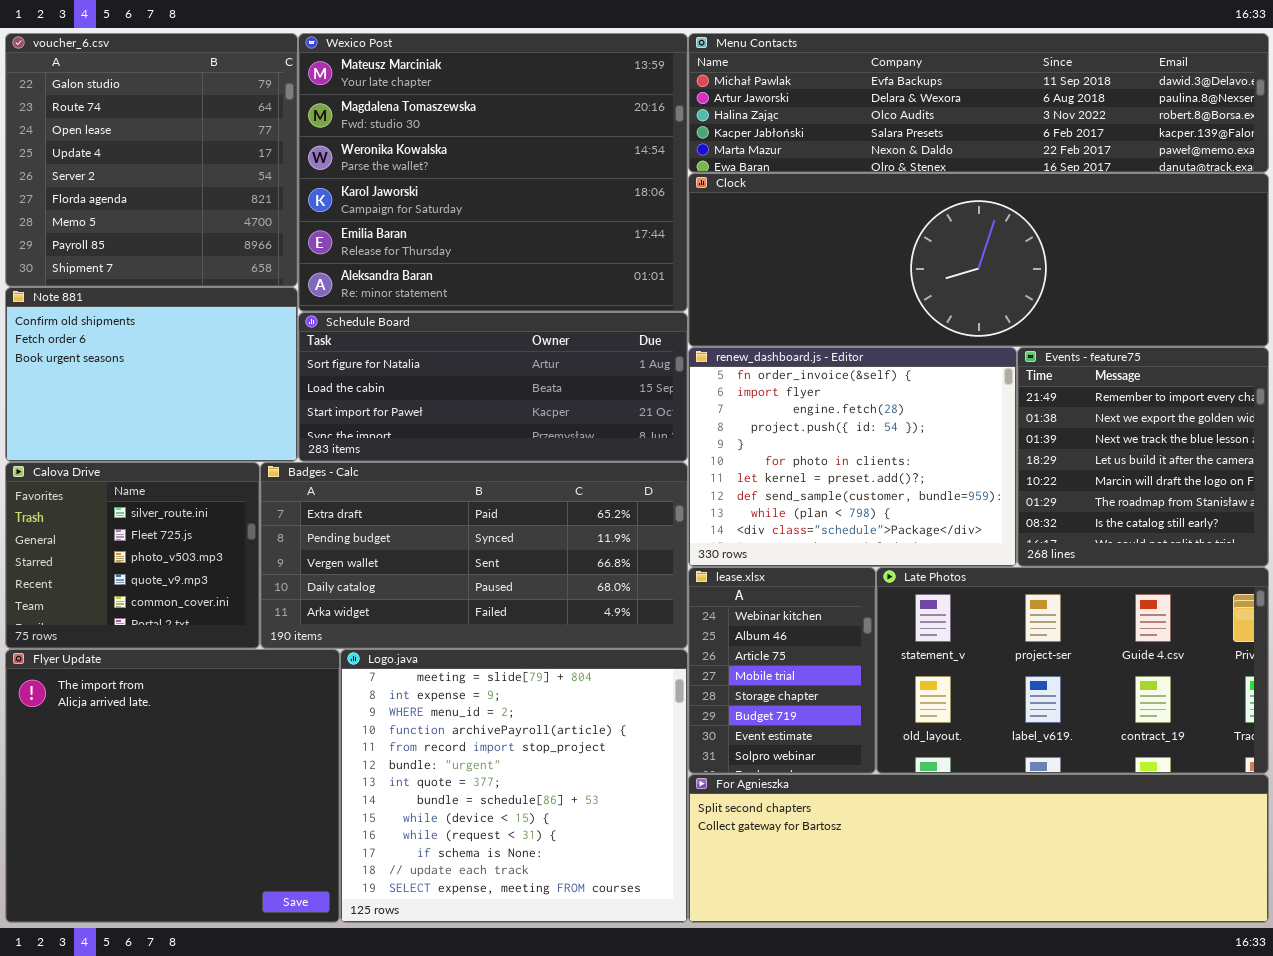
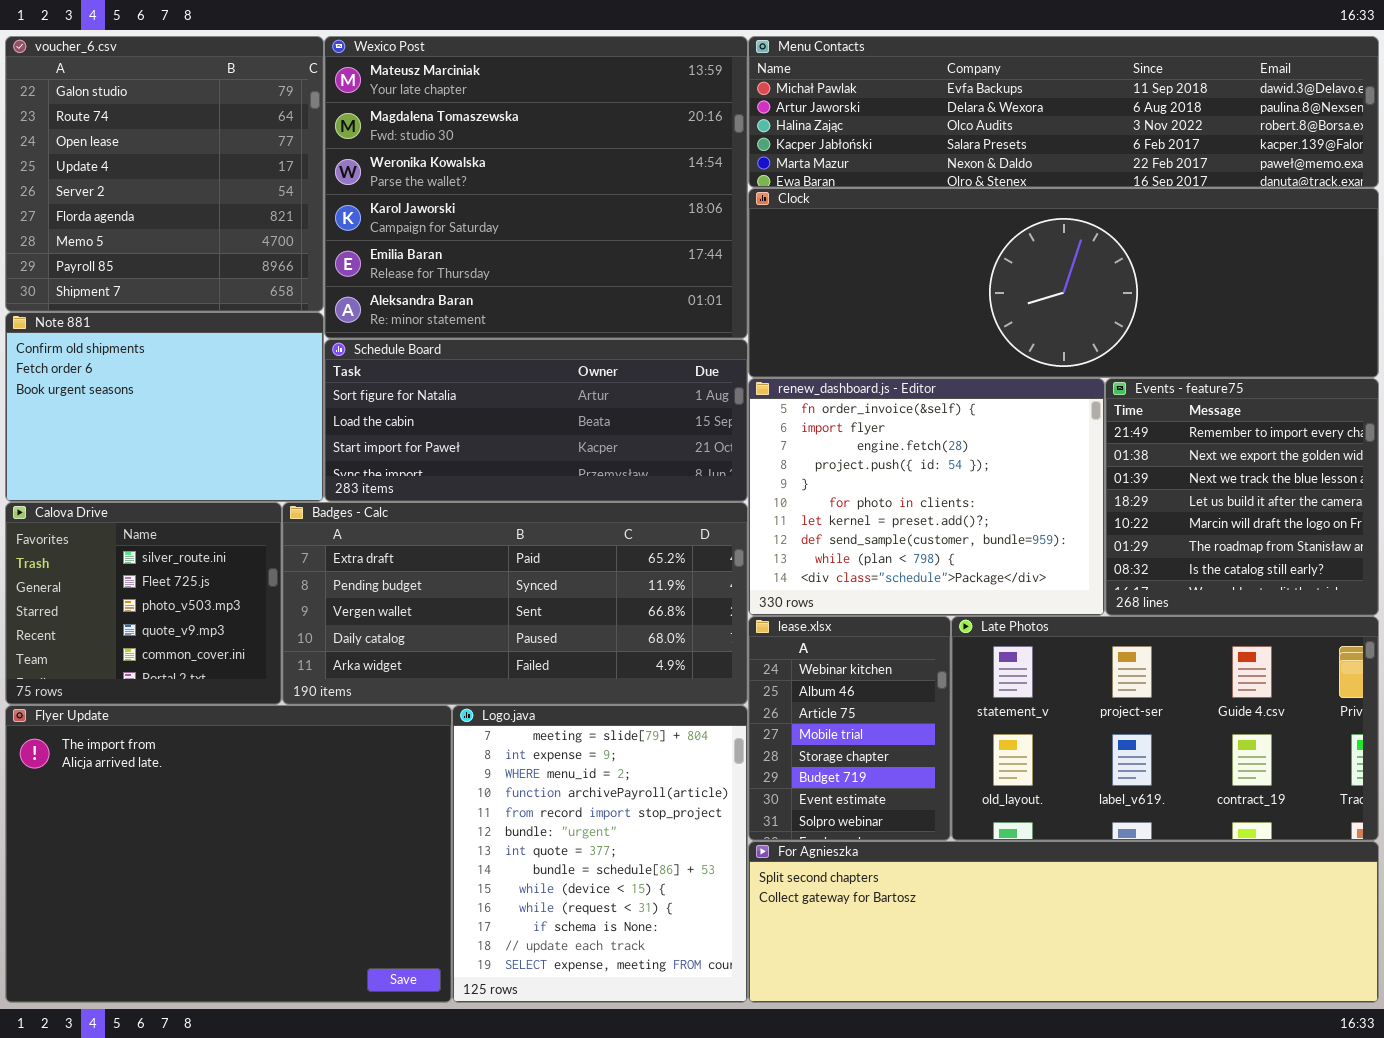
Flyer Update: [5,649,340,923] -> [5,705,452,1003], resized
Logo.java: [340,649,688,923] -> [452,705,748,1003], resized

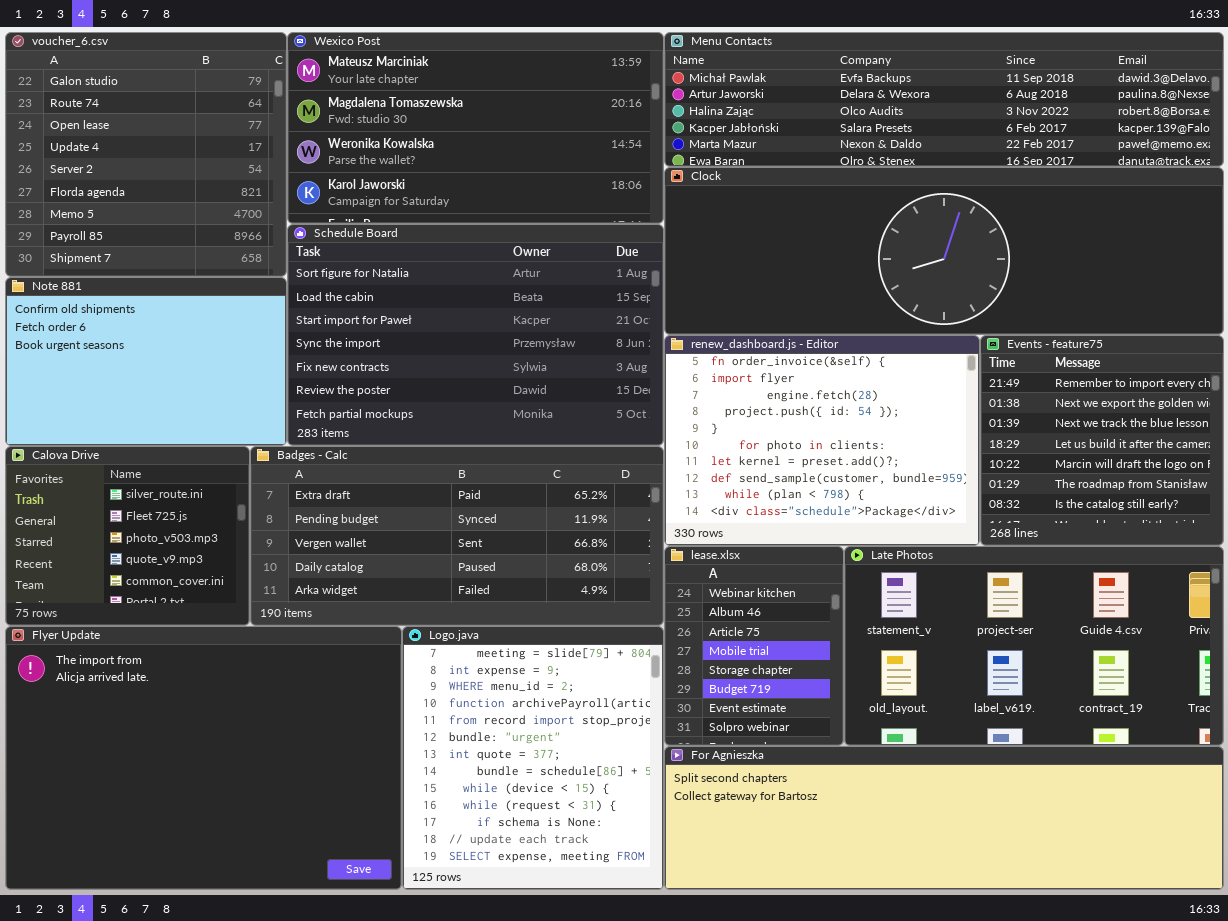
Wexico Post: [324,36,748,339] -> [287,32,664,224], resized
Schedule Board: [324,339,748,502] -> [287,224,664,446], resized

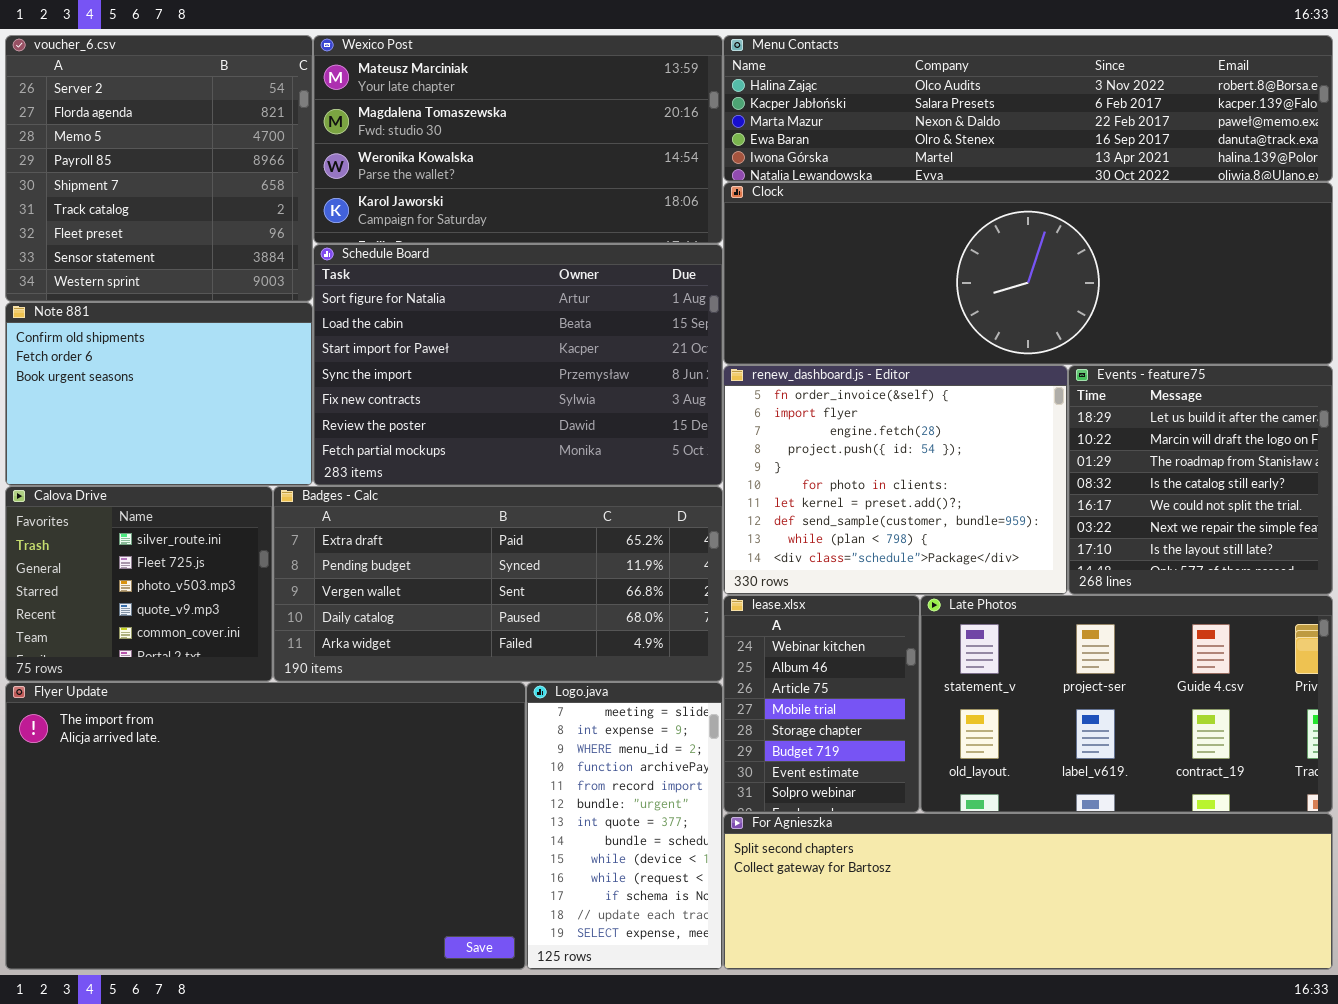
voucher_6.csv: [5,32,287,277] -> [5,35,313,302], scrolled down 4 rows
Menu Contacts: [664,32,1224,167] -> [723,35,1333,182], scrolled down 2 rows
Events - feature75: [980,335,1224,546] -> [1068,365,1333,595], scrolled down 3 rows
Flyer Update: [5,626,402,890] -> [5,682,526,970], resized
Logo.java: [402,626,664,890] -> [526,682,723,970], resized

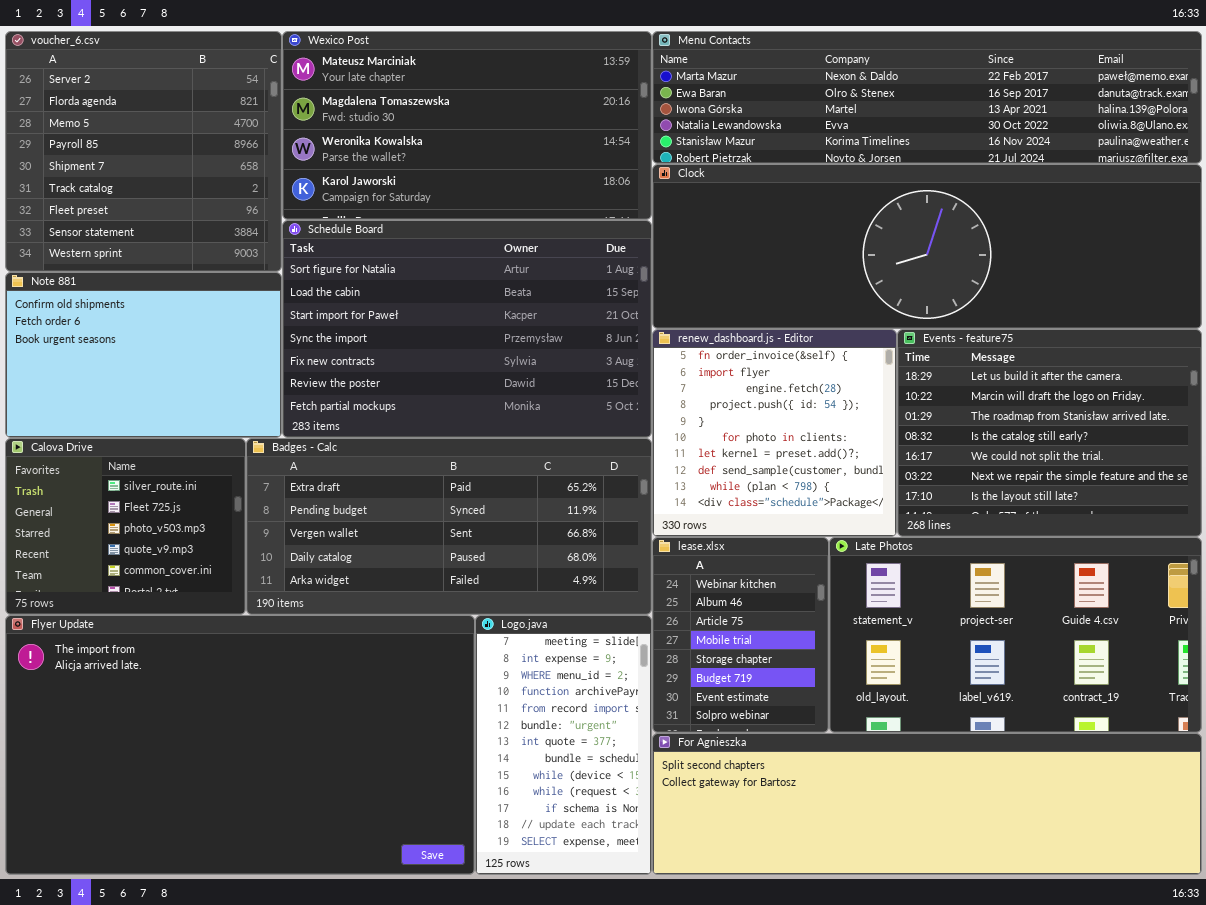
Menu Contacts: [723,35,1333,182] -> [652,31,1202,164], scrolled down 2 rows
renew_dashboard.js - Editor: [723,365,1068,595] -> [652,329,897,537], resized
Events - feature75: [1068,365,1333,595] -> [897,329,1202,537], resized

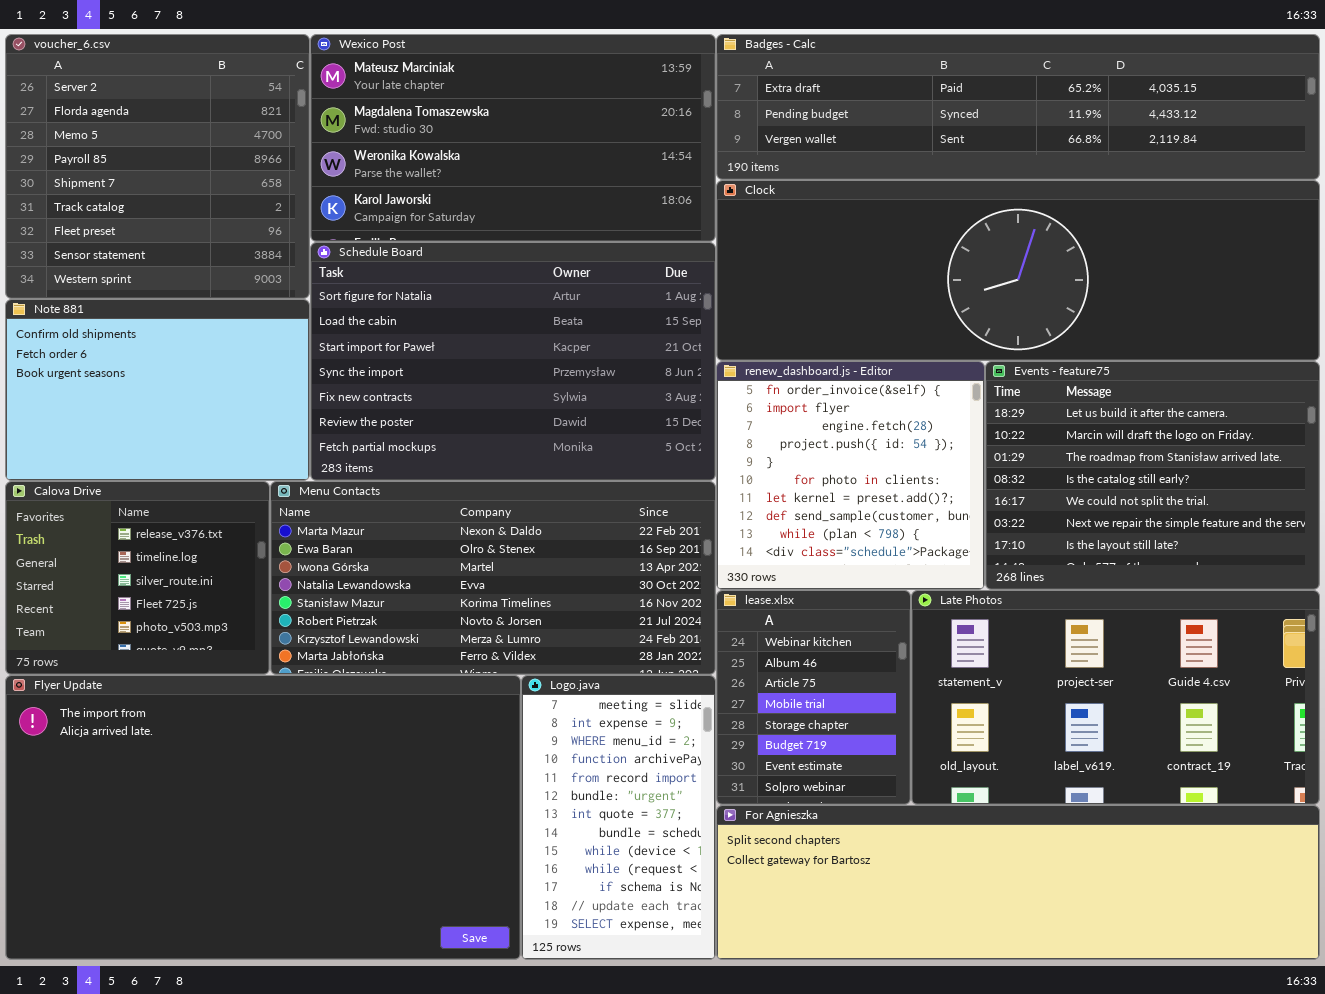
Menu Contacts: [652,31,1202,164] -> [270,481,716,675], moved, resized
Calova Drive: [5,438,246,615] -> [5,481,270,675], scrolled up 2 rows
Badges - Calc: [246,438,652,615] -> [716,34,1320,180], moved, resized

